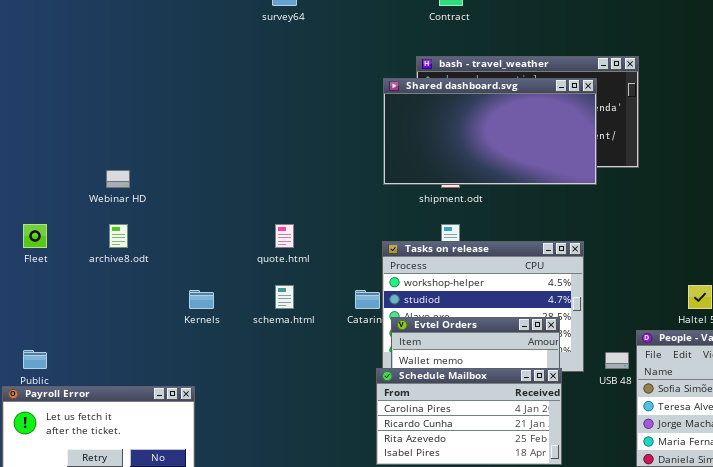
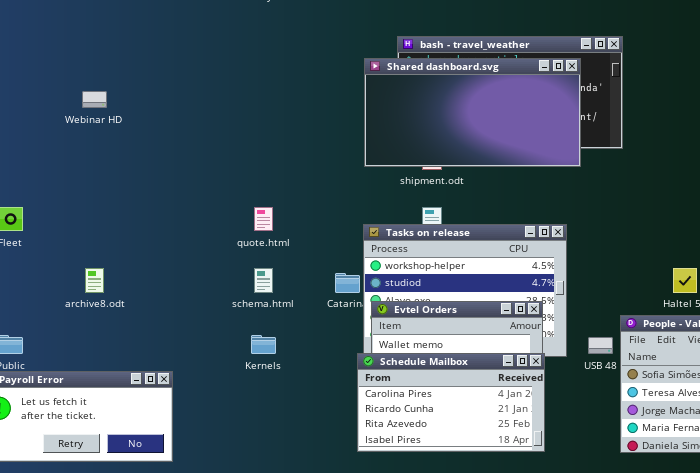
Webinar HD: [106,170,130,188] -> [82,91,107,108], moved
archive8.odt: [109,224,128,248] -> [85,268,104,293], moved
Kernels: [189,290,214,309] -> [251,335,276,354], moved

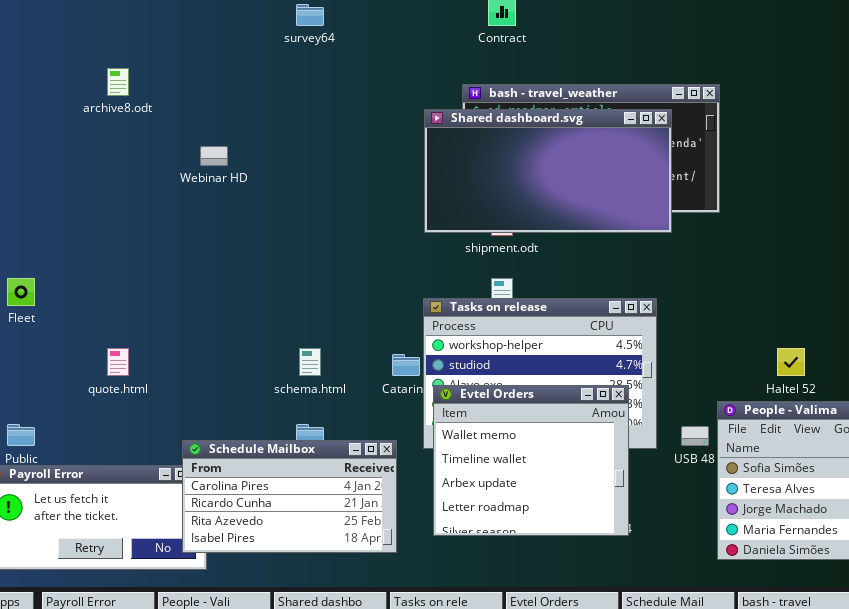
Webinar HD: [82,91,107,108] -> [200,146,228,166], moved
quote.html: [254,207,273,231] -> [107,348,129,376], moved
archive8.odt: [85,268,104,293] -> [107,68,129,96], moved
Schedule Mailbox: [357,353,545,452] -> [182,440,397,553], moved

